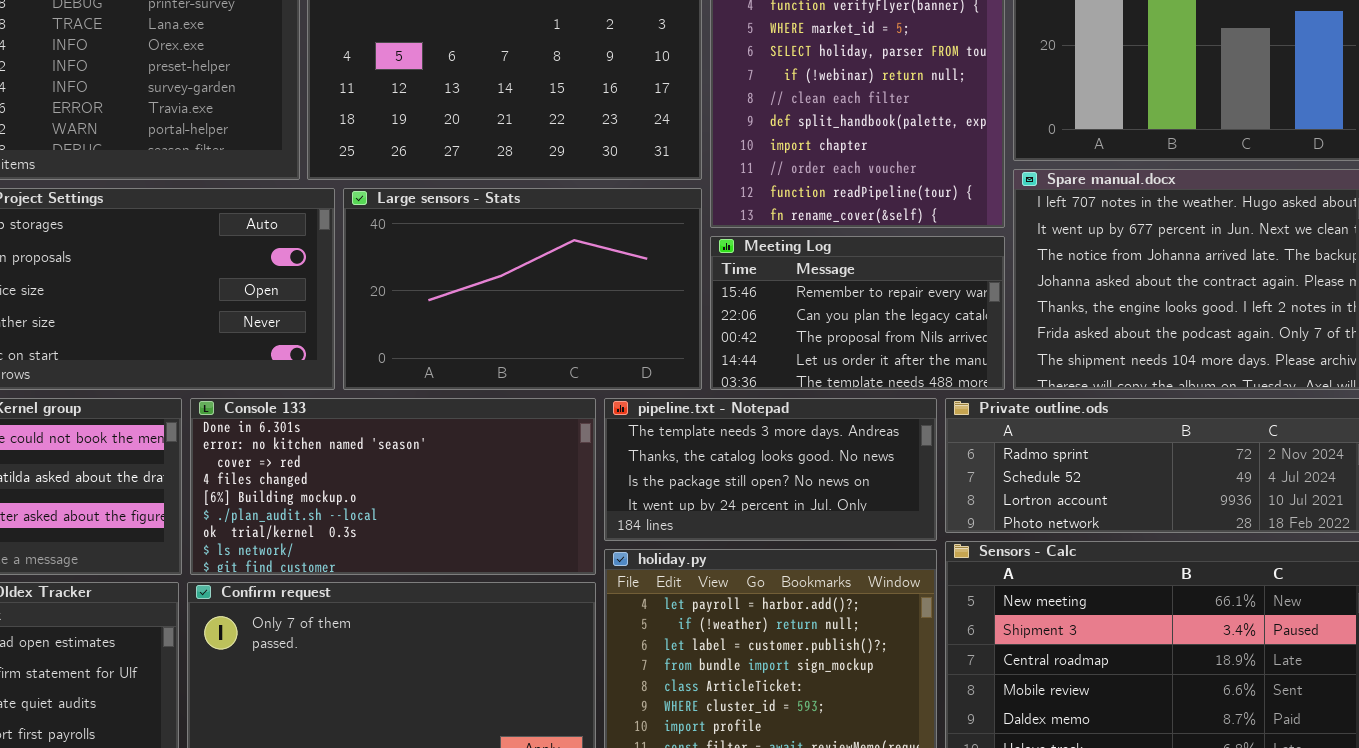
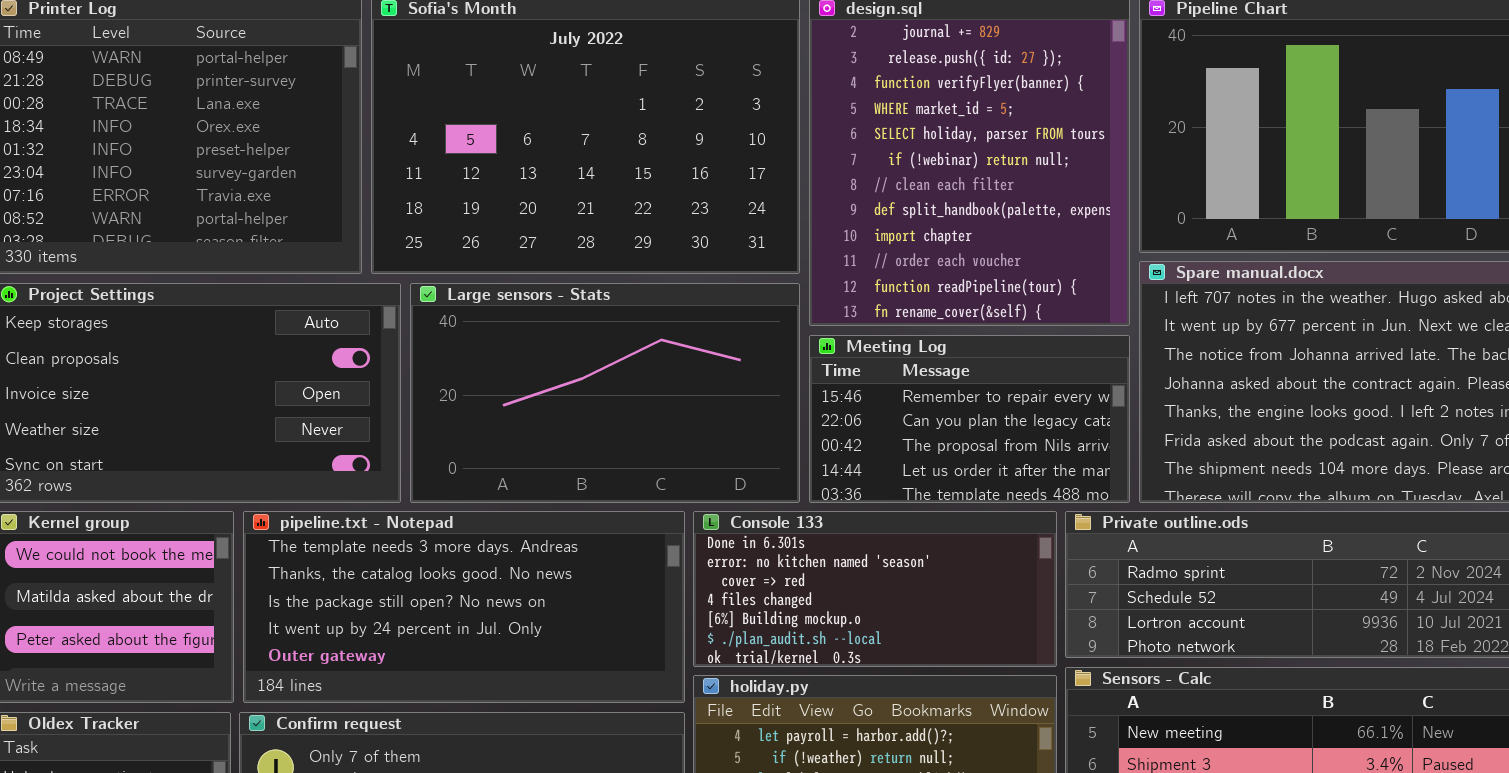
Console 133: [190,398,596,575] -> [693,511,1057,667], moved, resized
pipeline.txt - Notepad: [604,398,937,541] -> [243,511,685,703], moved, resized

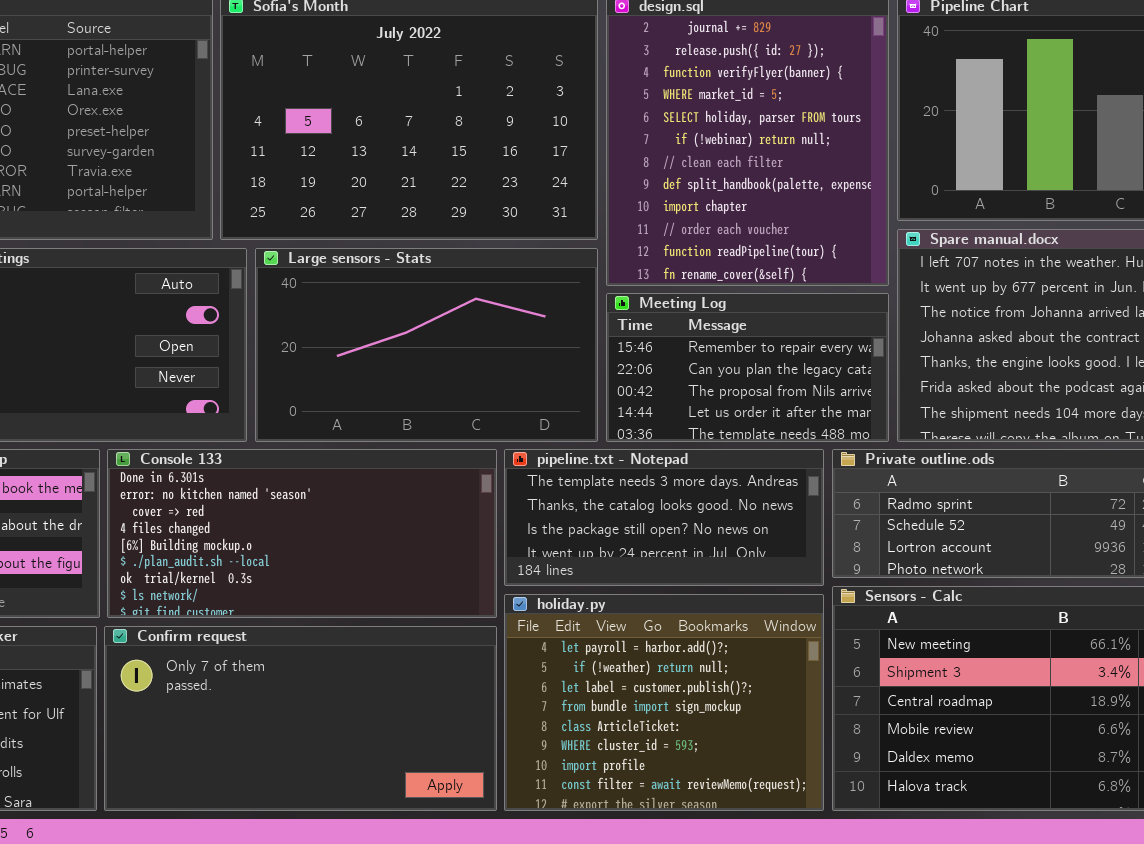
pipeline.txt - Notepad: [243,511,685,703] -> [504,449,824,586], moved, resized
Console 133: [693,511,1057,667] -> [107,449,497,618], moved, resized

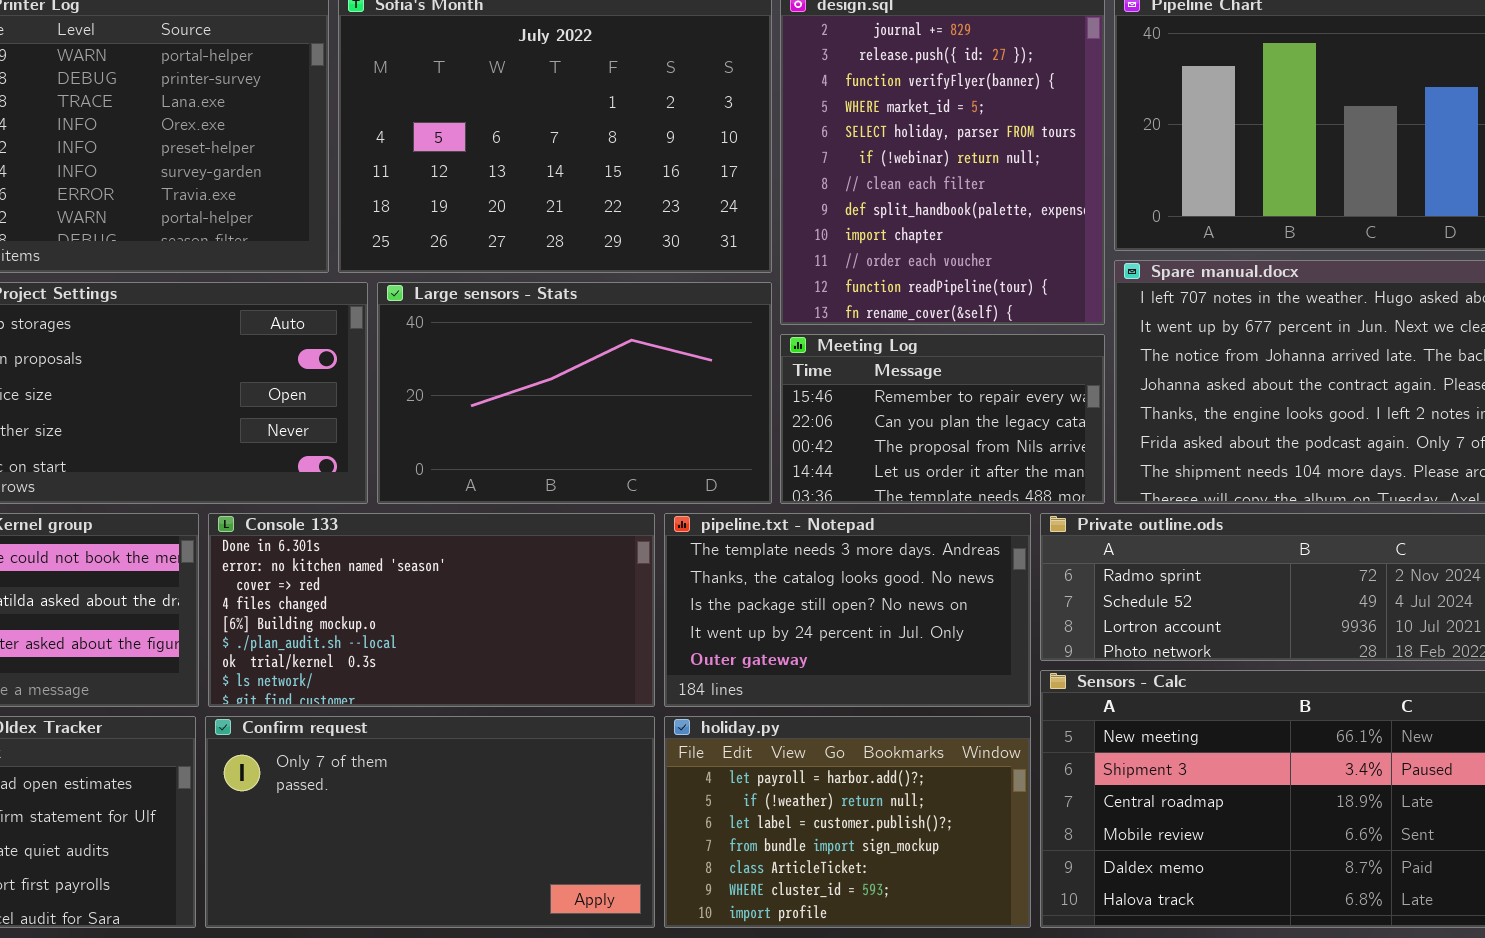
pipeline.txt - Notepad: [504,449,824,586] -> [664,513,1031,707], resized
holiday.py: [504,594,824,811] -> [664,716,1031,928], resized

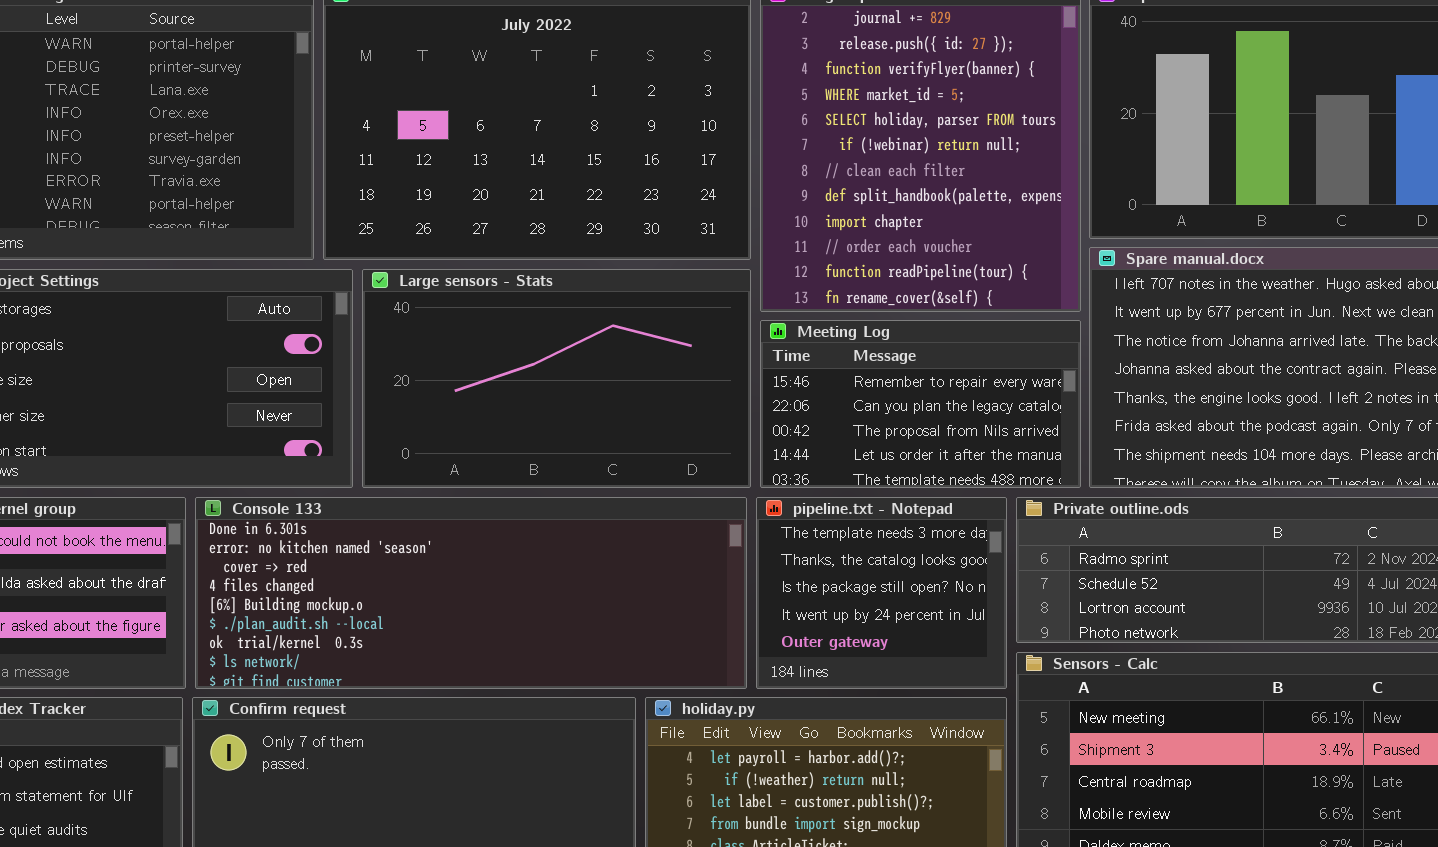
Console 133: [208,513,655,707] -> [195,497,747,689], resized
pipeline.txt - Notepad: [664,513,1031,707] -> [756,497,1007,689], resized

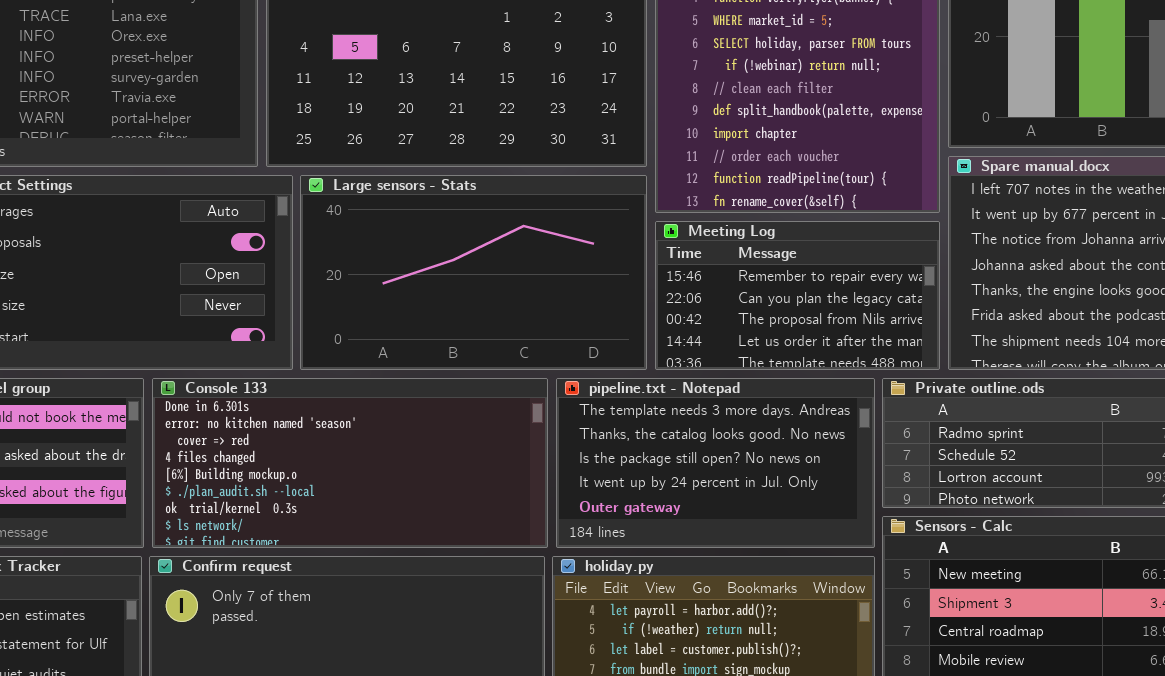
Console 133: [195,497,747,689] -> [152,378,548,548], resized
pipeline.txt - Notepad: [756,497,1007,689] -> [556,378,875,548], resized

